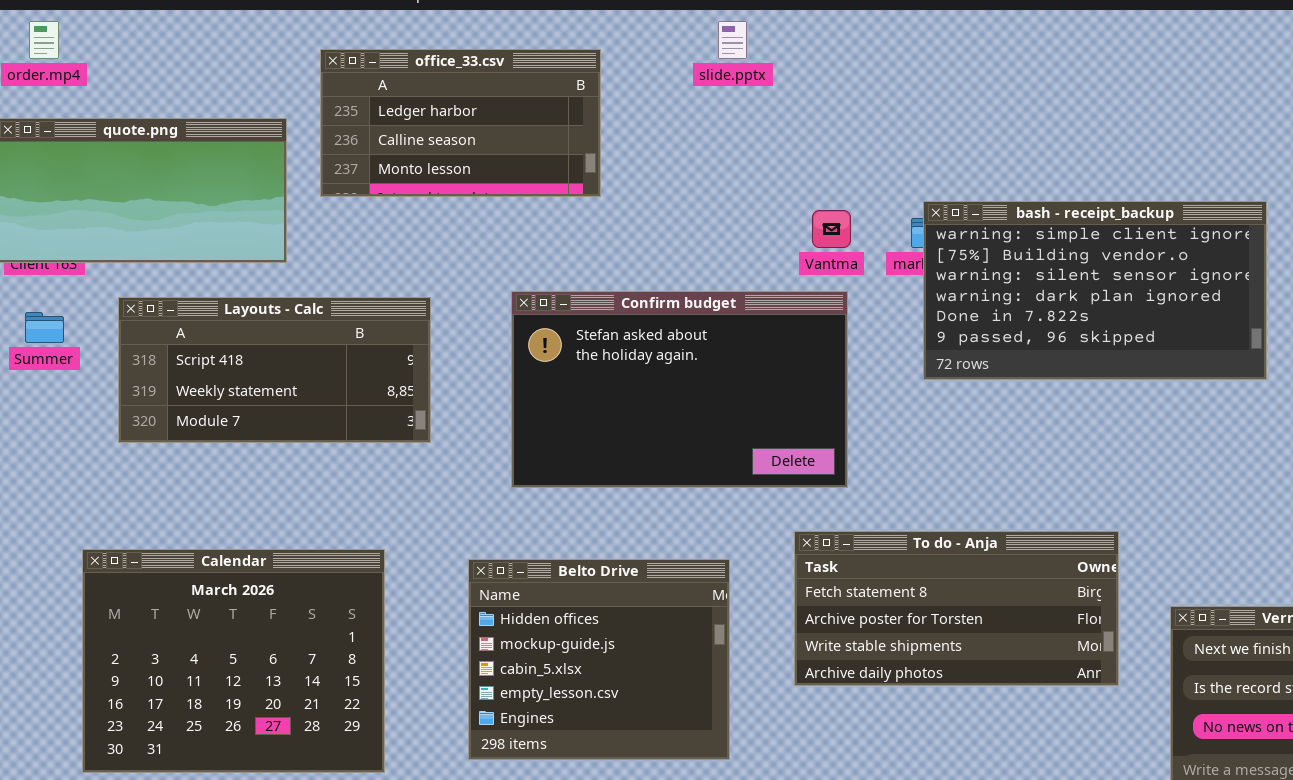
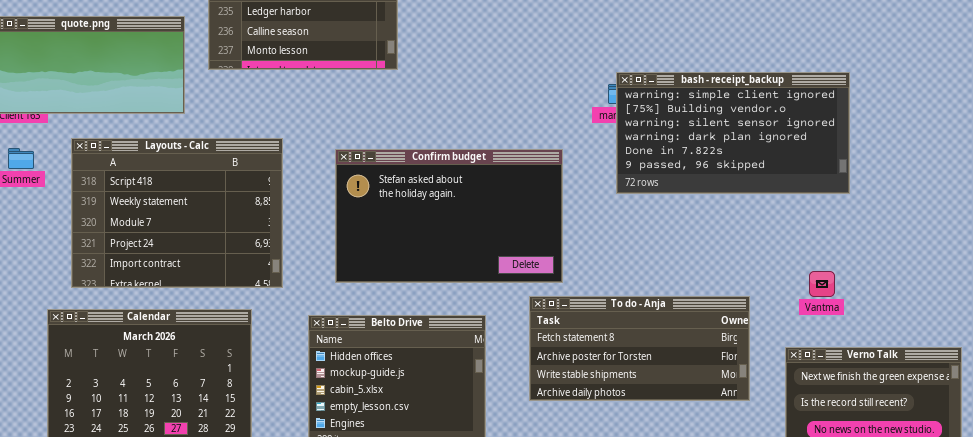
Vantma: [812,210,851,248] -> [809,271,835,297], moved
Confirm budget: [511,291,848,488] -> [335,149,563,283], moved
Layouts - Calc: [118,297,431,443] -> [71,138,283,288], resized

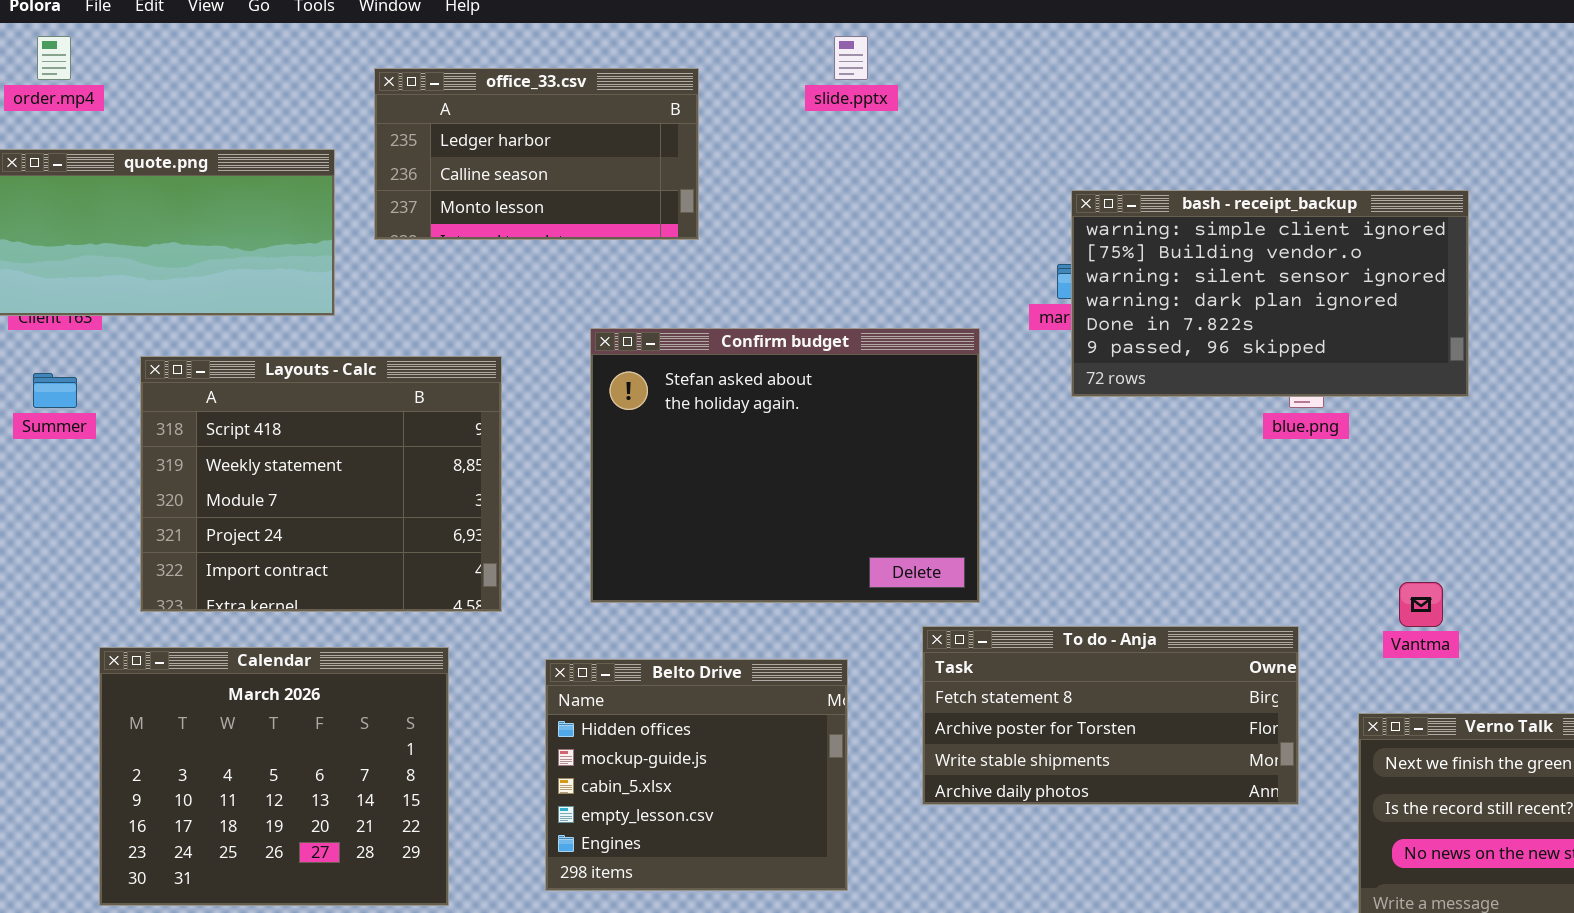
bash - receipt_backup: [616,72,850,194] -> [1071,190,1469,397], moved
Confirm budget: [335,149,563,283] -> [590,328,980,603], resized

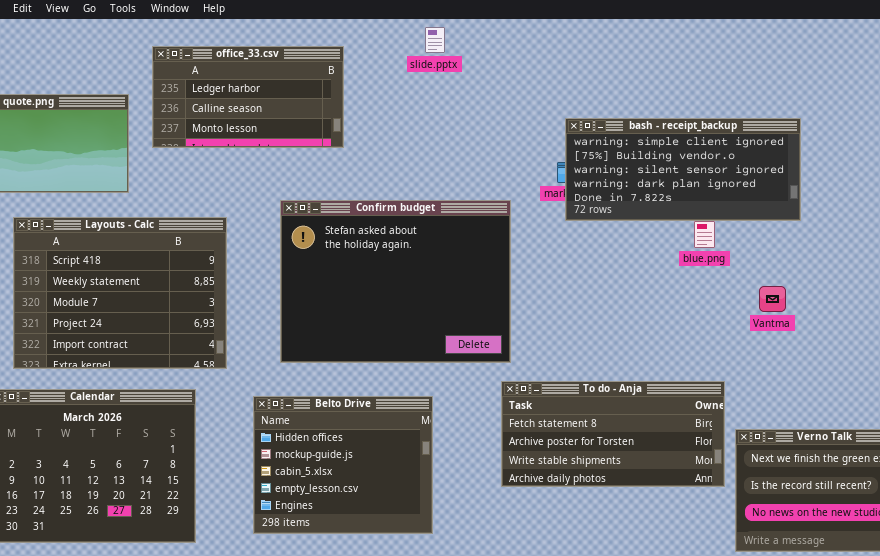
bash - receipt_backup: [1071,190,1469,397] -> [565,118,801,221], resized
Vantma: [1399,582,1443,627] -> [759,286,786,312], moved
To do - Anja: [922,626,1299,805] -> [501,381,725,487], moved

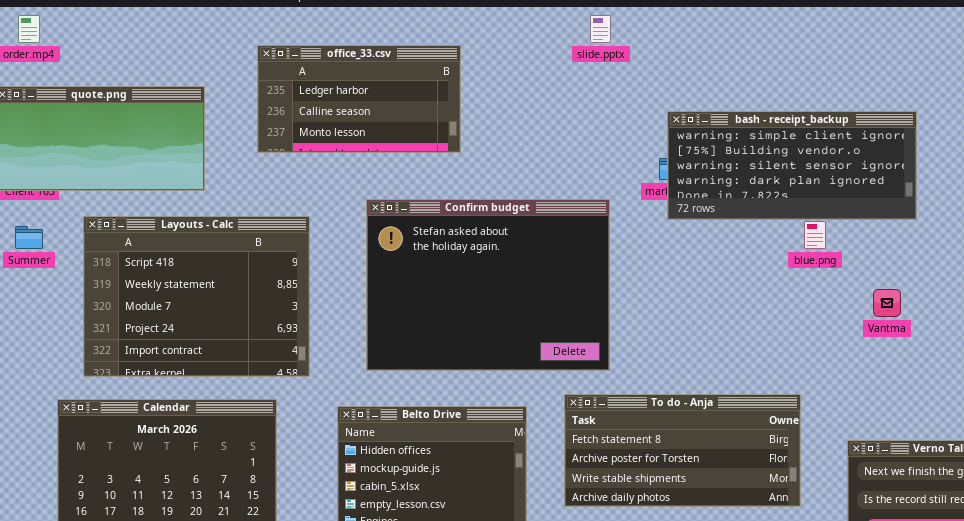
slide.pptx: [425,27,445,53] -> [590,15,611,43], moved
office_33.csv: [152,46,344,148] -> [257,45,461,153], moved
To do - Anja: [501,381,725,487] -> [564,394,801,507], moved

